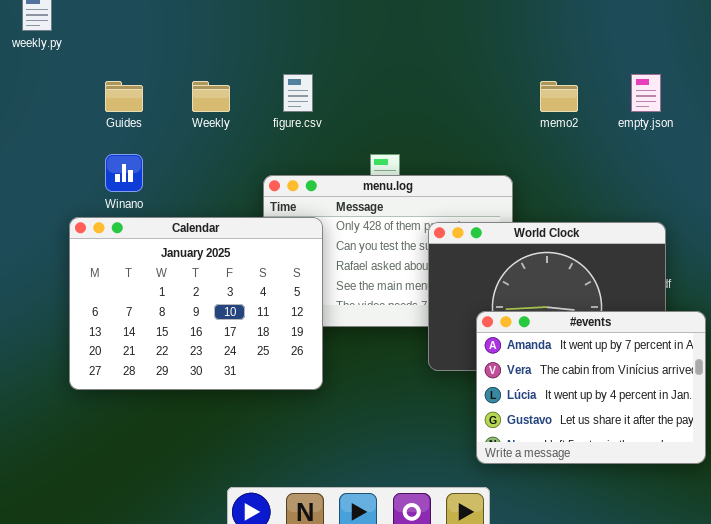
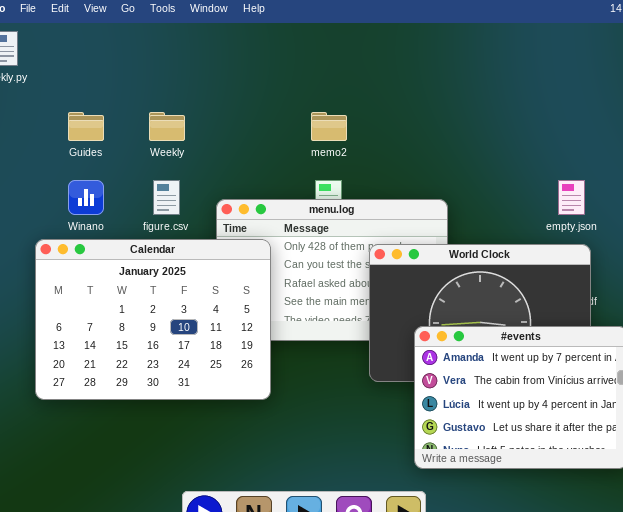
figure.csv: [283,74,313,112] -> [153,180,180,215], moved
empty.json: [631,74,661,112] -> [558,180,585,215], moved
memo2: [540,81,578,112] -> [311,112,347,141], moved

